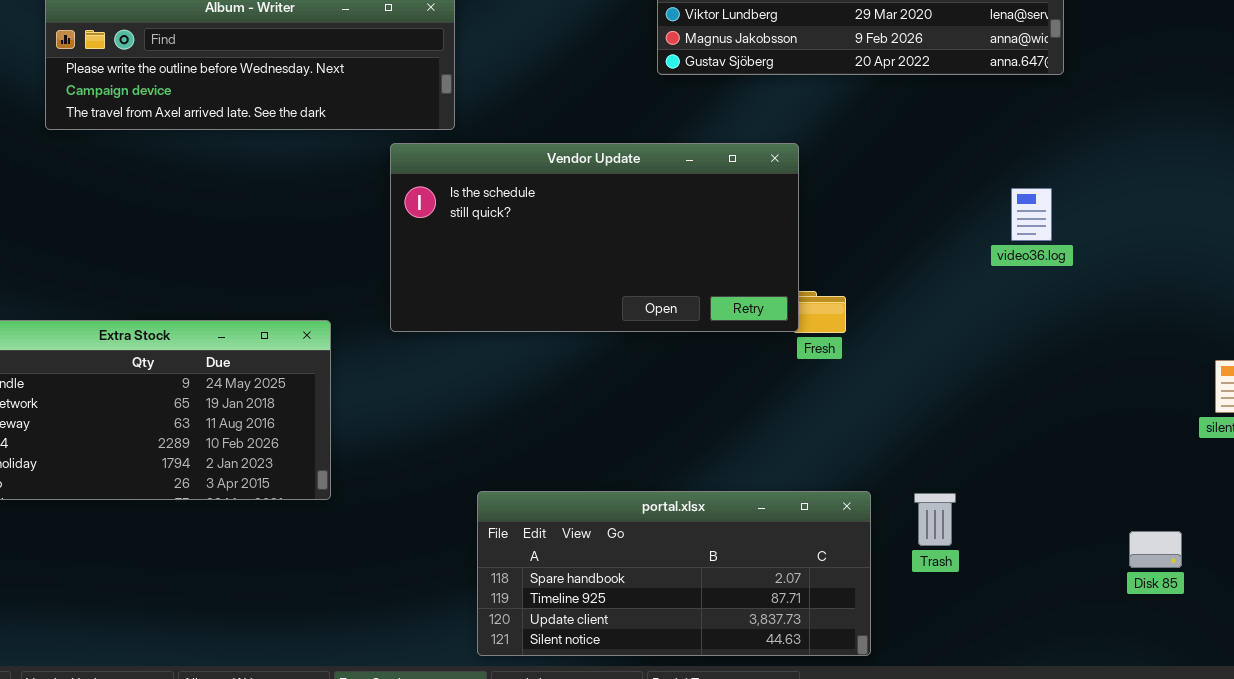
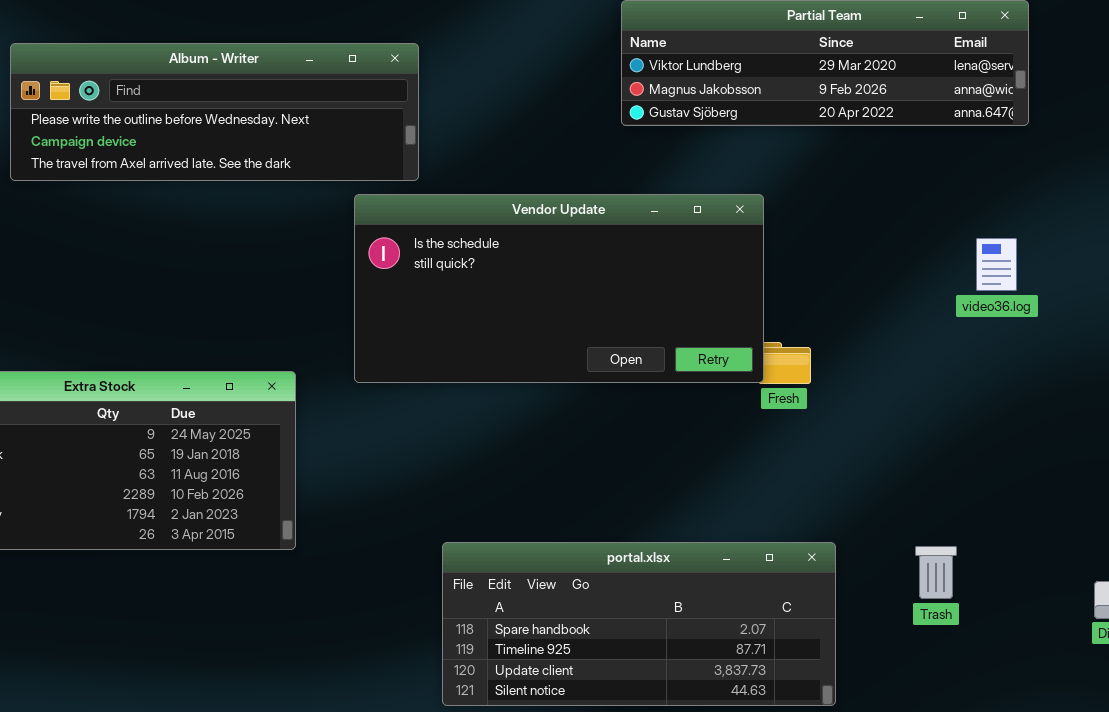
Trash: [914,493,956,546] -> [915,546,957,599], moved

